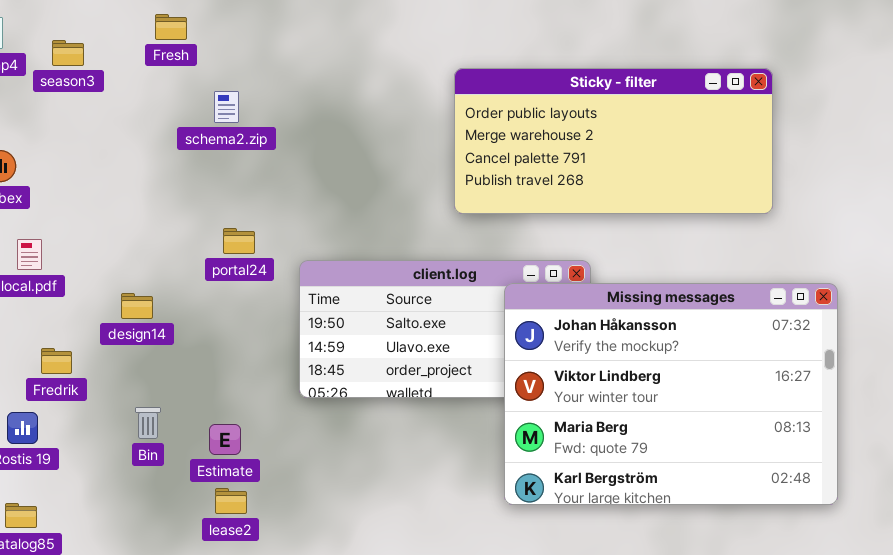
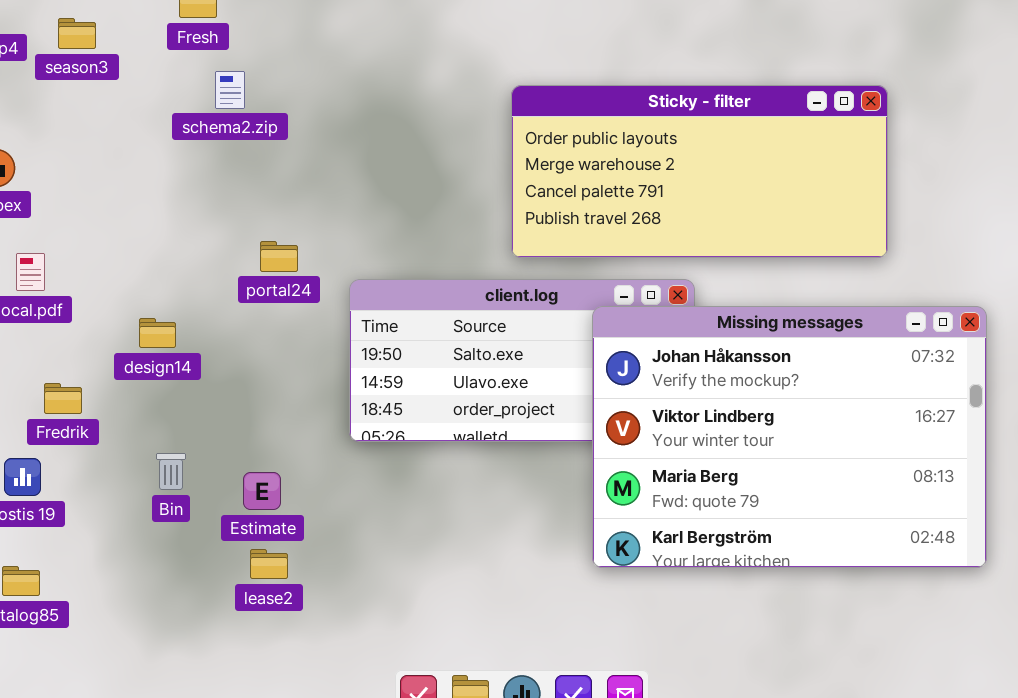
Sticky - filter: [454,68,773,214] -> [511,85,888,258], moved
schema2.zip: [214,91,239,123] -> [215,71,245,109], moved

